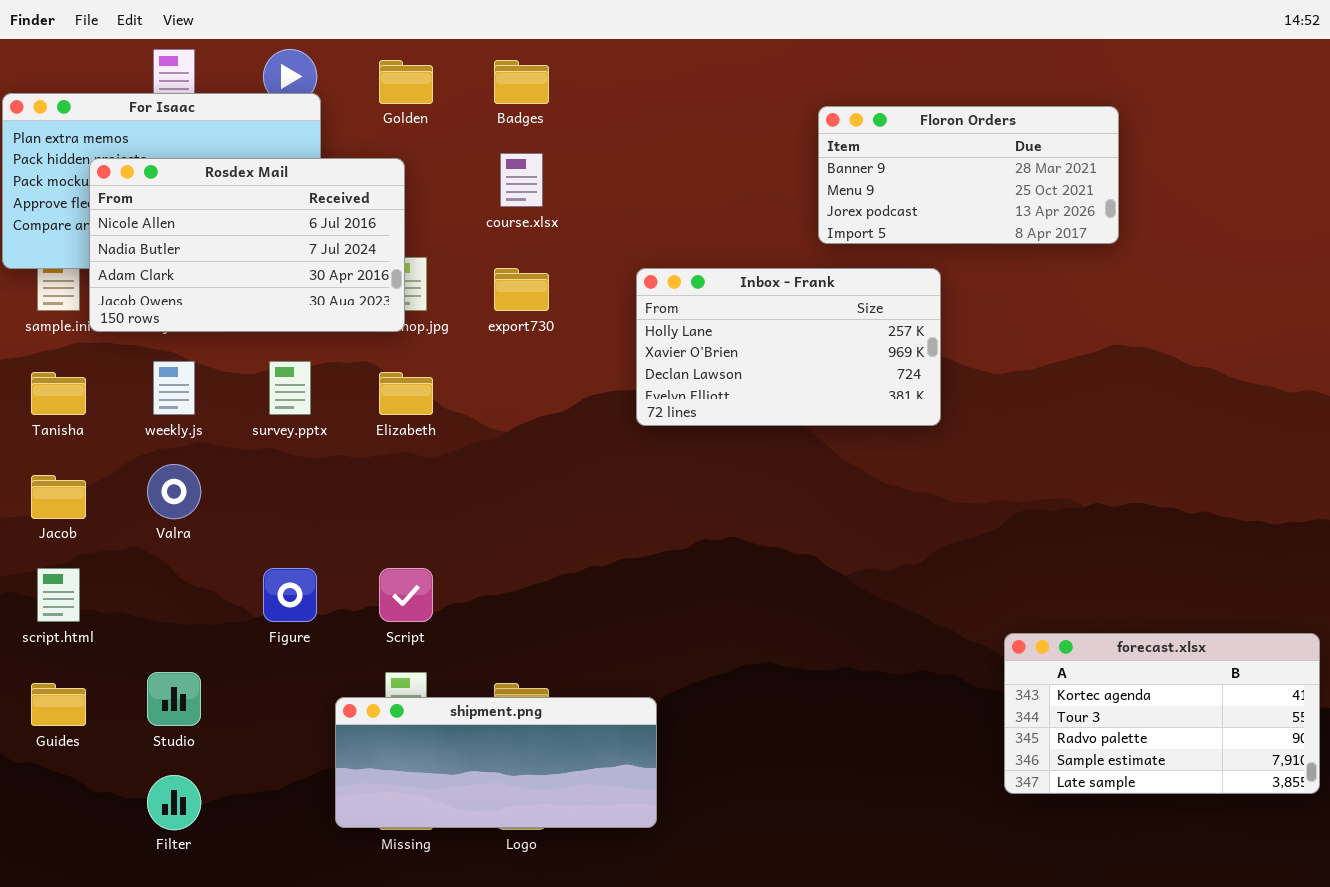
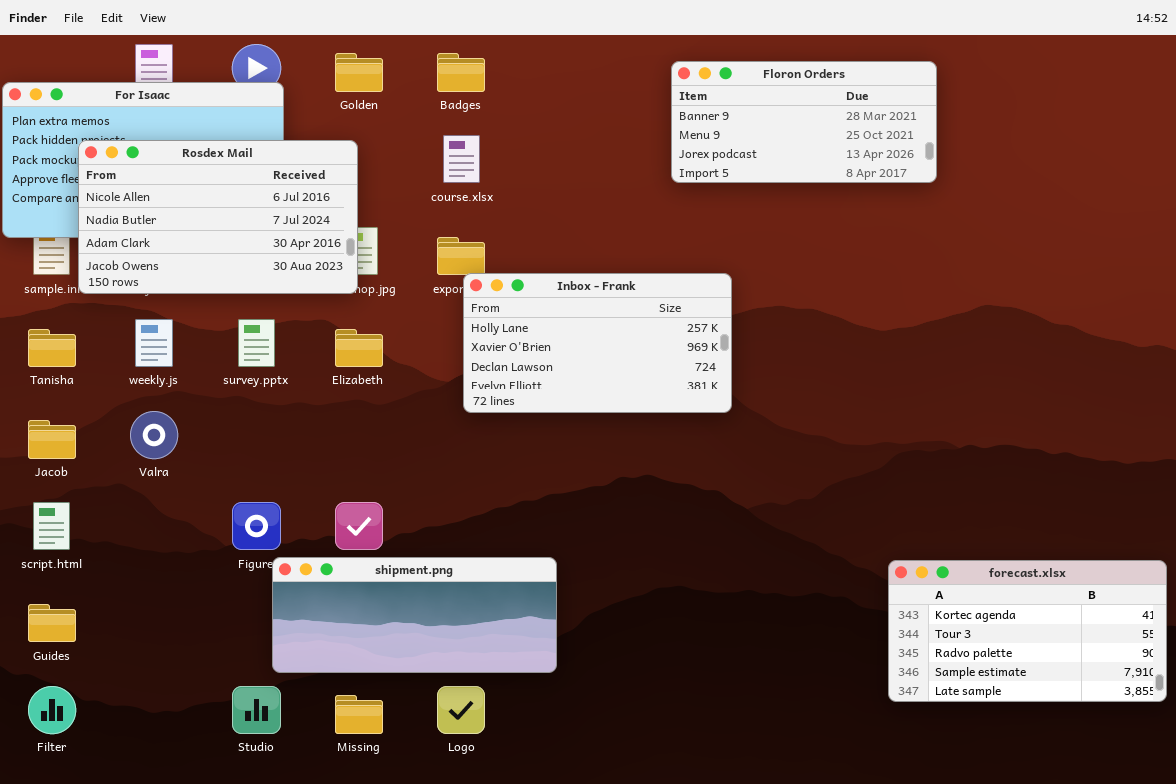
Floron Orders: [818,106,1119,244] -> [671,61,937,183], moved
Inbox - Frank: [636,268,941,426] -> [463,273,732,413], moved
Studio: [147,672,201,726] -> [232,686,281,734], moved
shipment.png: [335,697,657,828] -> [272,557,557,673], moved
Filter: [147,775,201,830] -> [28,686,76,734], moved

